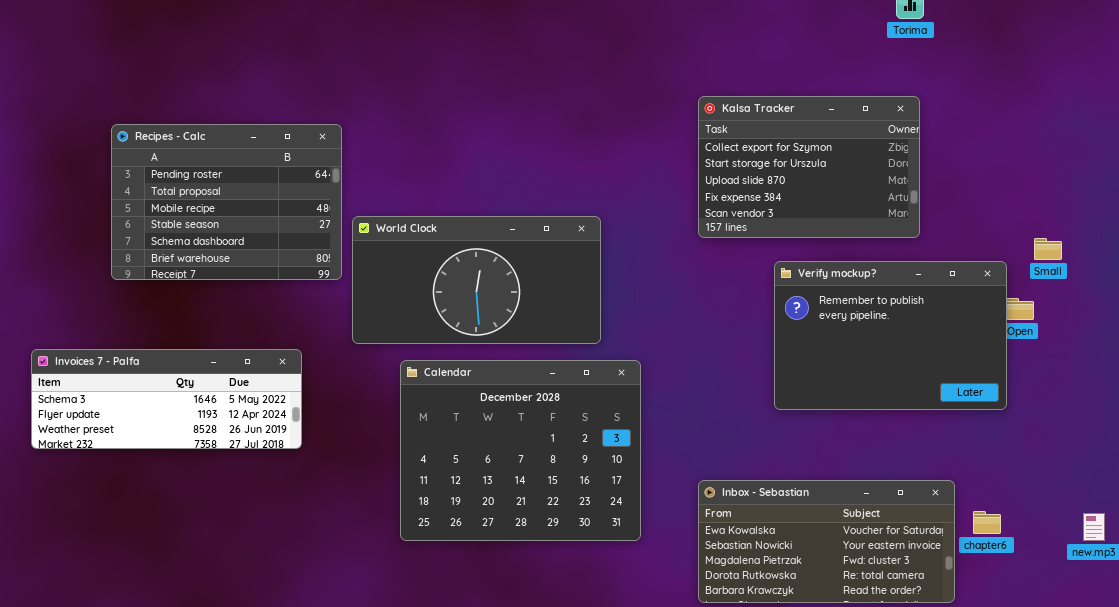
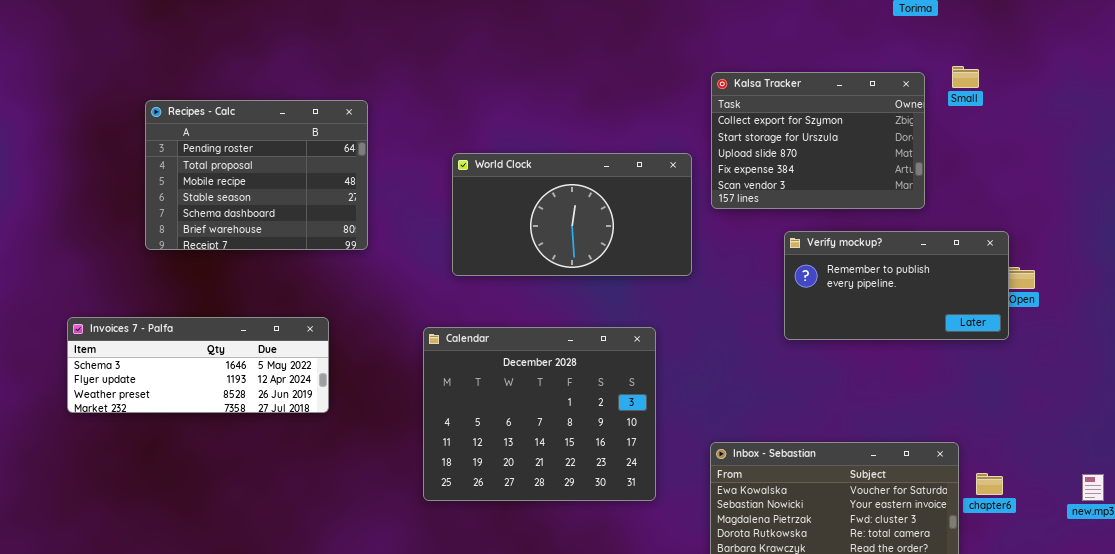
World Clock: [352,216,601,344] -> [452,153,692,276], moved
Small: [1034,238,1062,260] -> [952,66,979,88], moved
Verify mockup?: [774,261,1007,410] -> [784,231,1009,340], resized

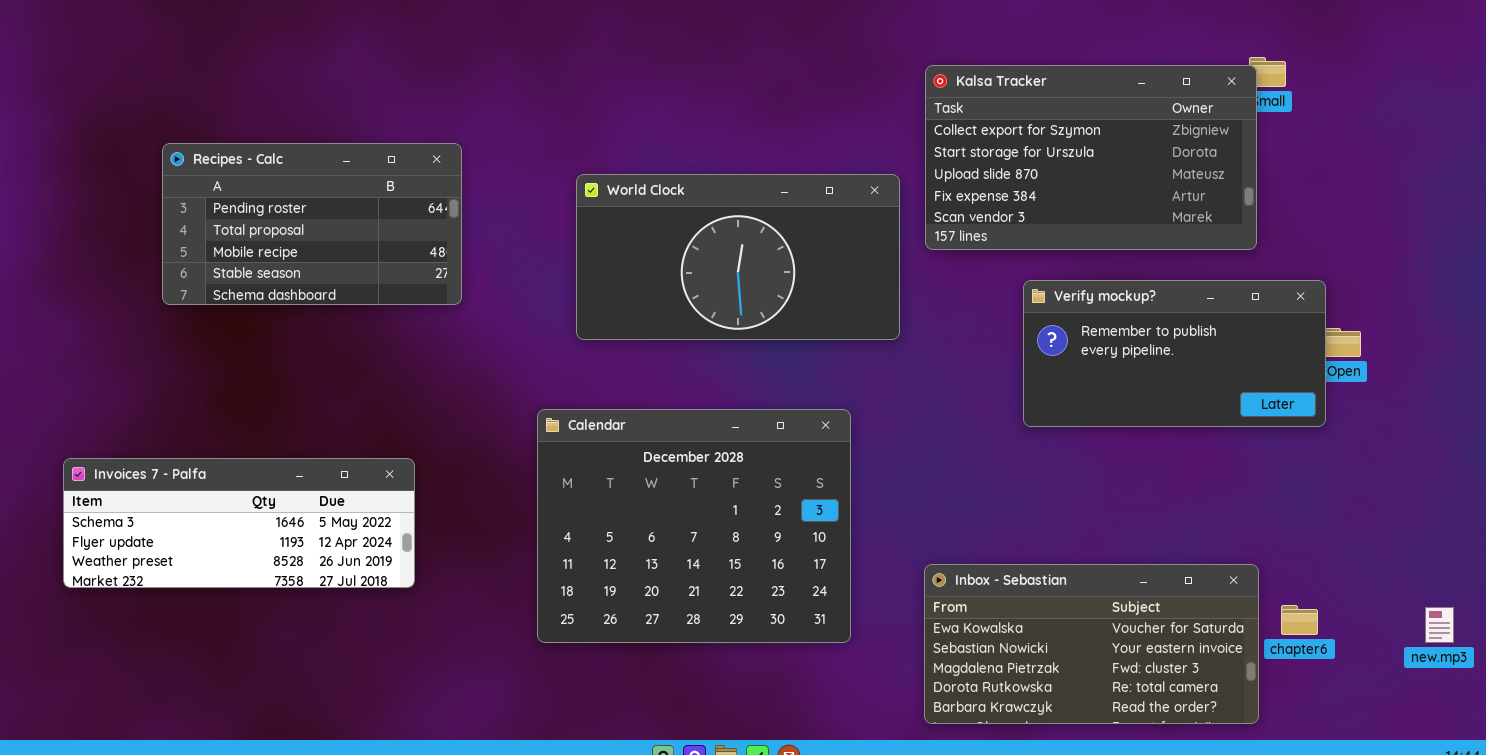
Kalsa Tracker: [711,72,925,209] -> [925,65,1257,250], resized
Recipes - Calc: [145,100,368,250] -> [162,143,462,305], resized
Invoices 7 - Palfa: [67,317,329,413] -> [63,458,415,588], moved

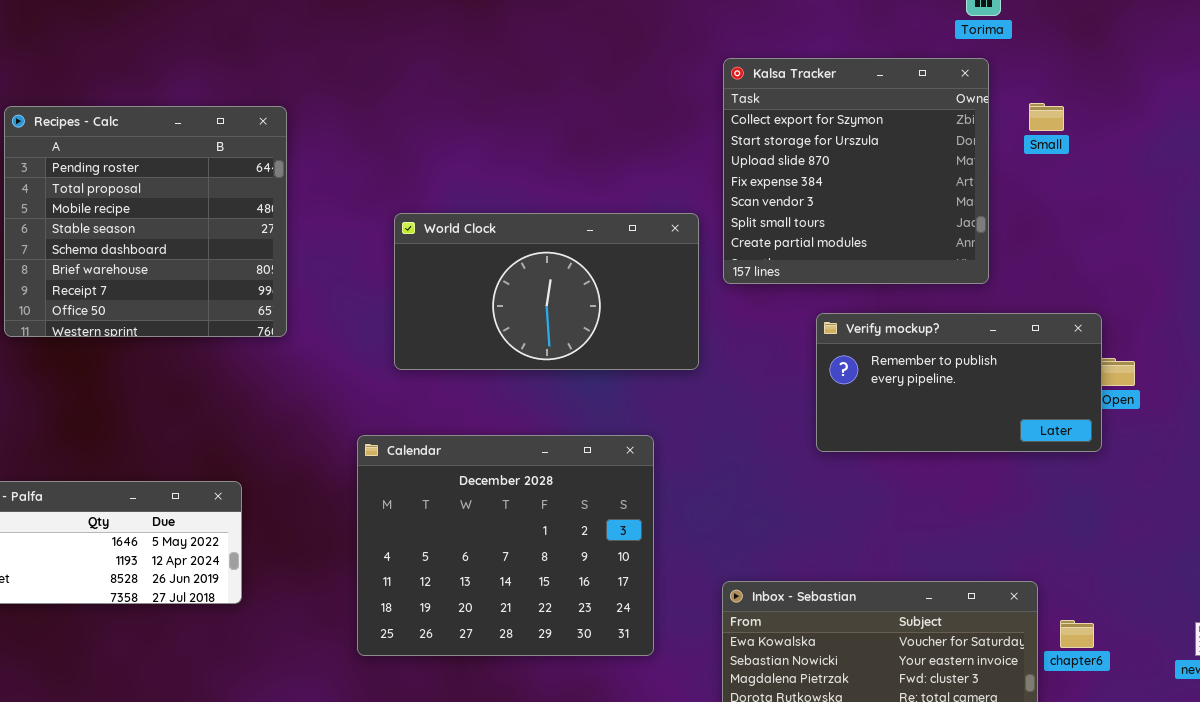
Kalsa Tracker: [925,65,1257,250] -> [723,58,989,284], resized
Recipes - Calc: [162,143,462,305] -> [4,106,287,337], resized

